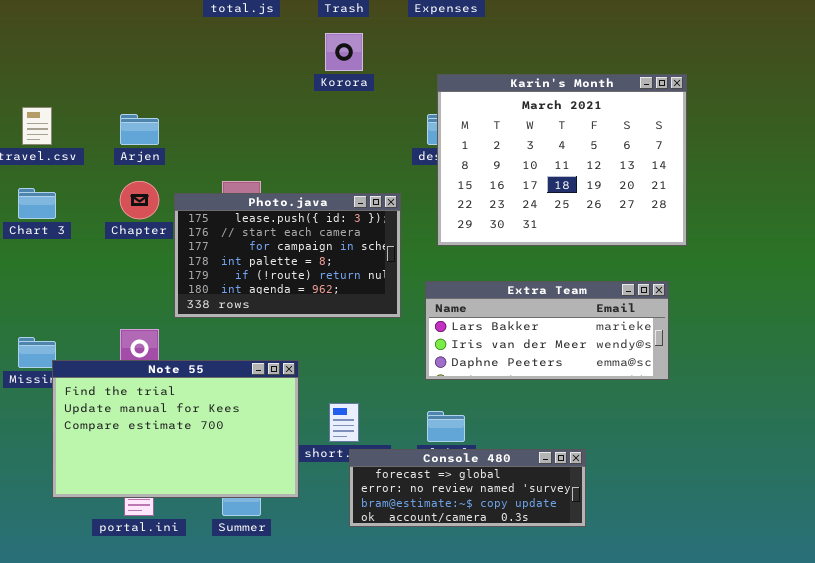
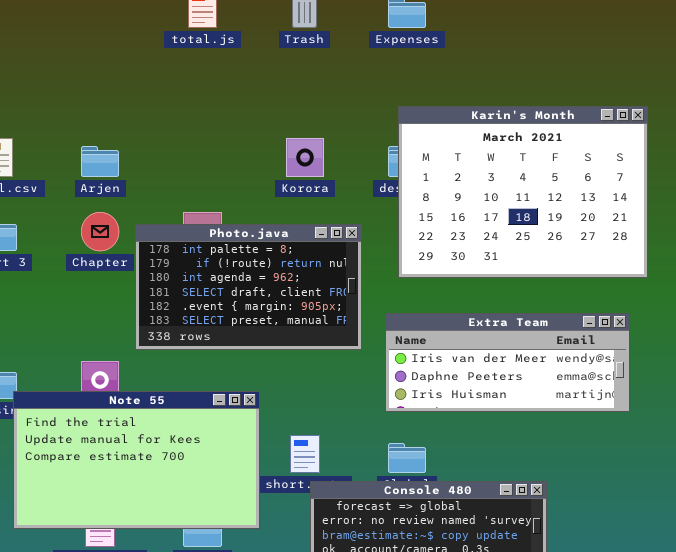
Korora: [325,33,363,71] -> [286,138,324,177], moved
Photo.java: [174,193,401,318] -> [135,224,362,350], scrolled down 3 rows
Extra Team: [425,281,669,380] -> [385,313,630,412], scrolled down 1 row

